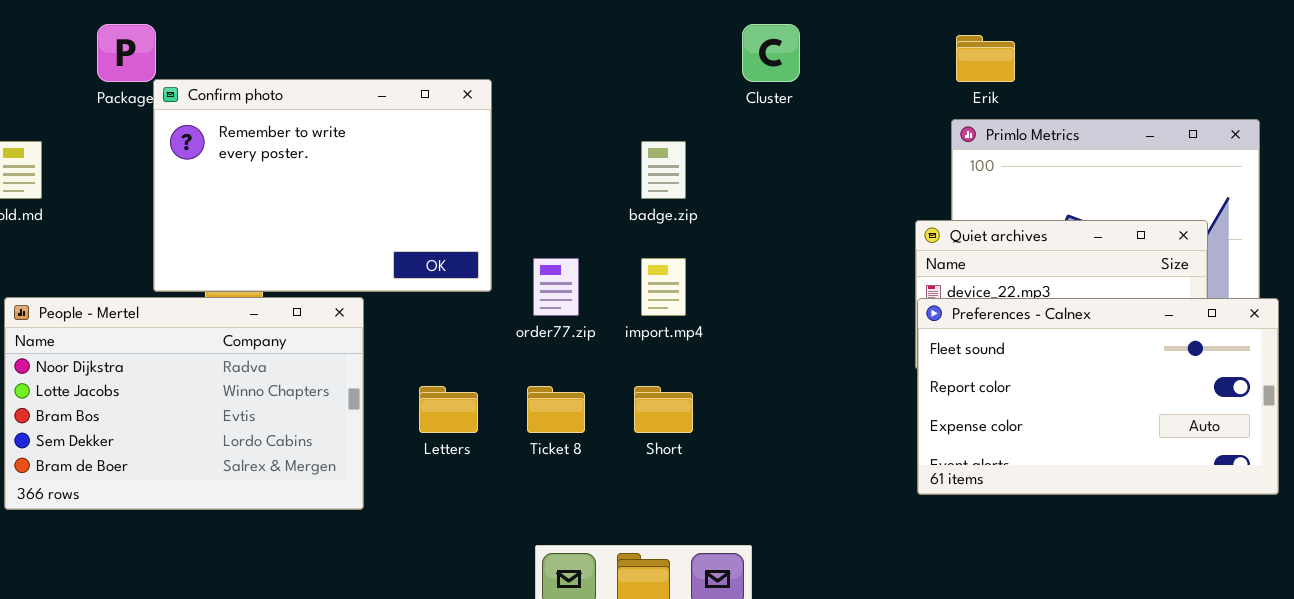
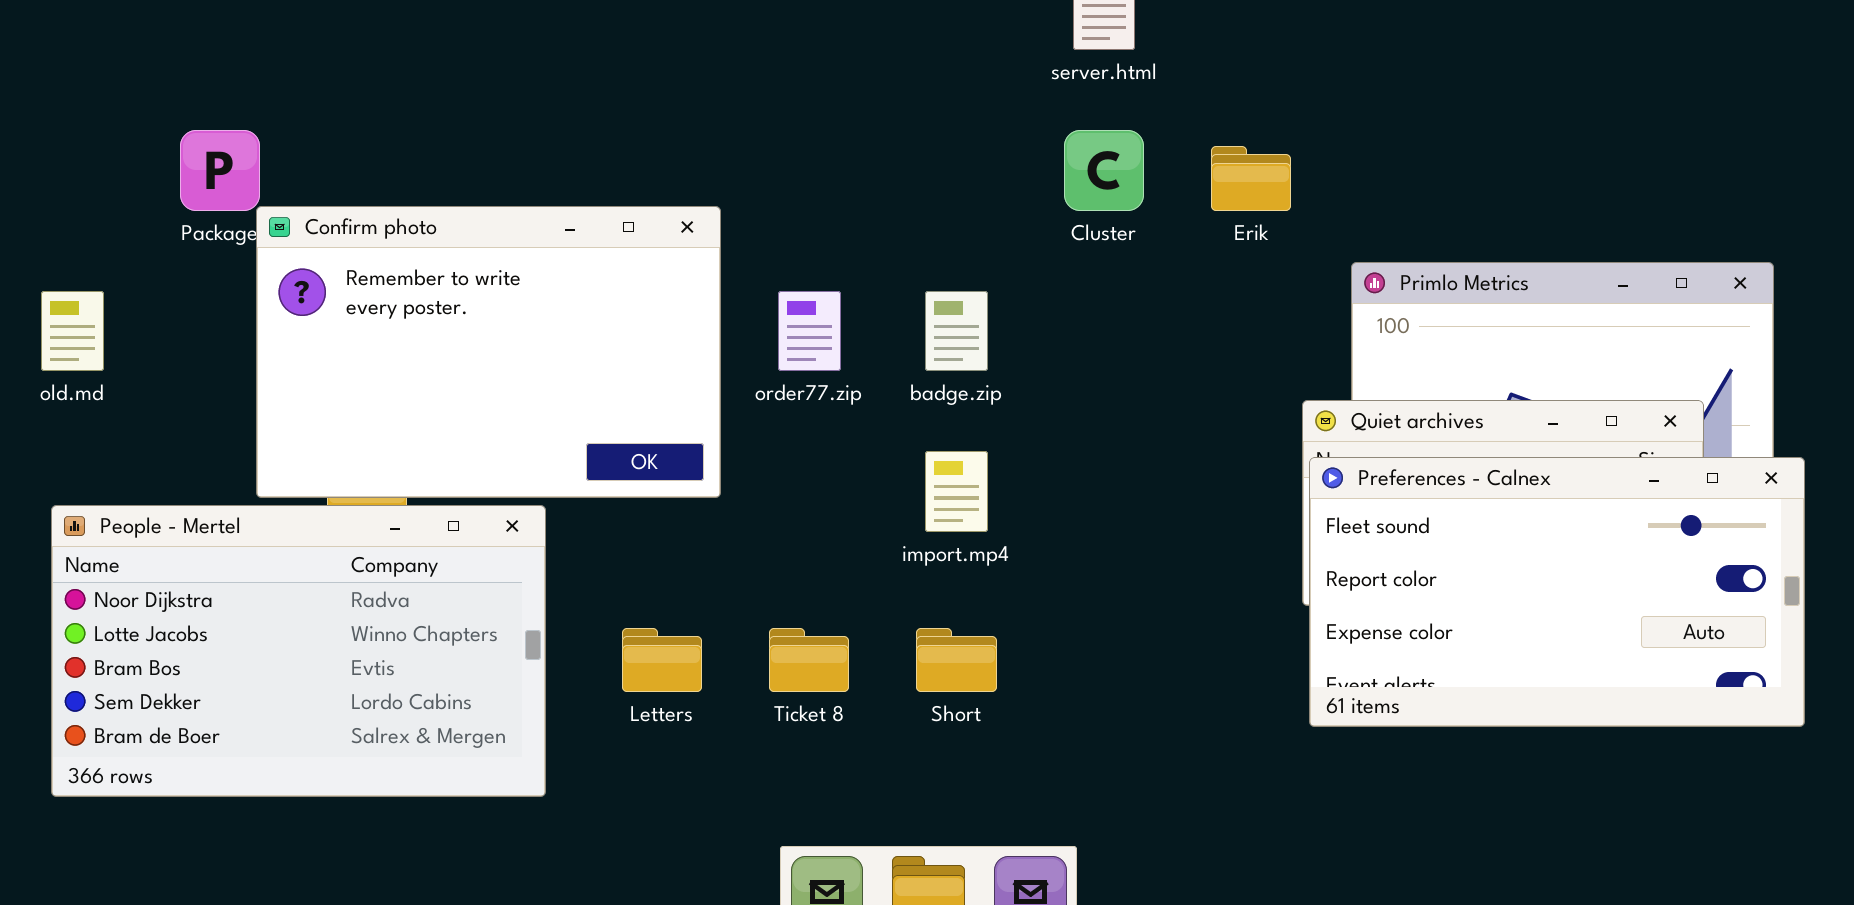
Erik: [956,35,1015,82] -> [1211,146,1291,211], moved
order77.zip: [533,258,579,316] -> [778,291,841,371], moved
Preferences - Calnex: [917,298,1279,495] -> [1309,457,1805,727], moved

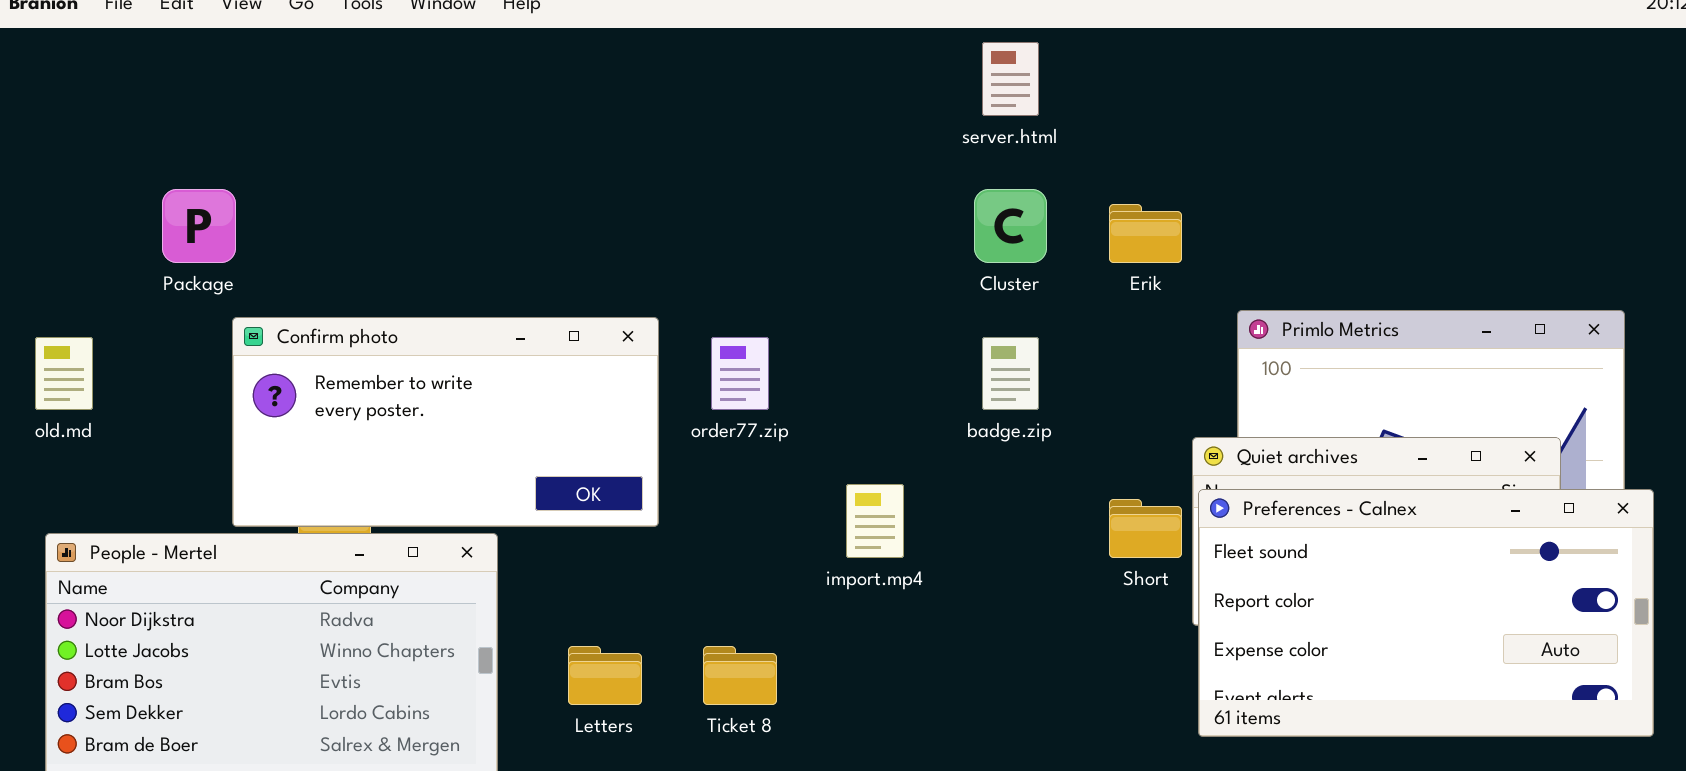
Confirm photo: [256,206,721,498] -> [232,317,659,527], resized
badge.zip: [925,291,988,371] -> [982,337,1039,410], moved
Short: [916,628,997,692] -> [1109,499,1182,558], moved

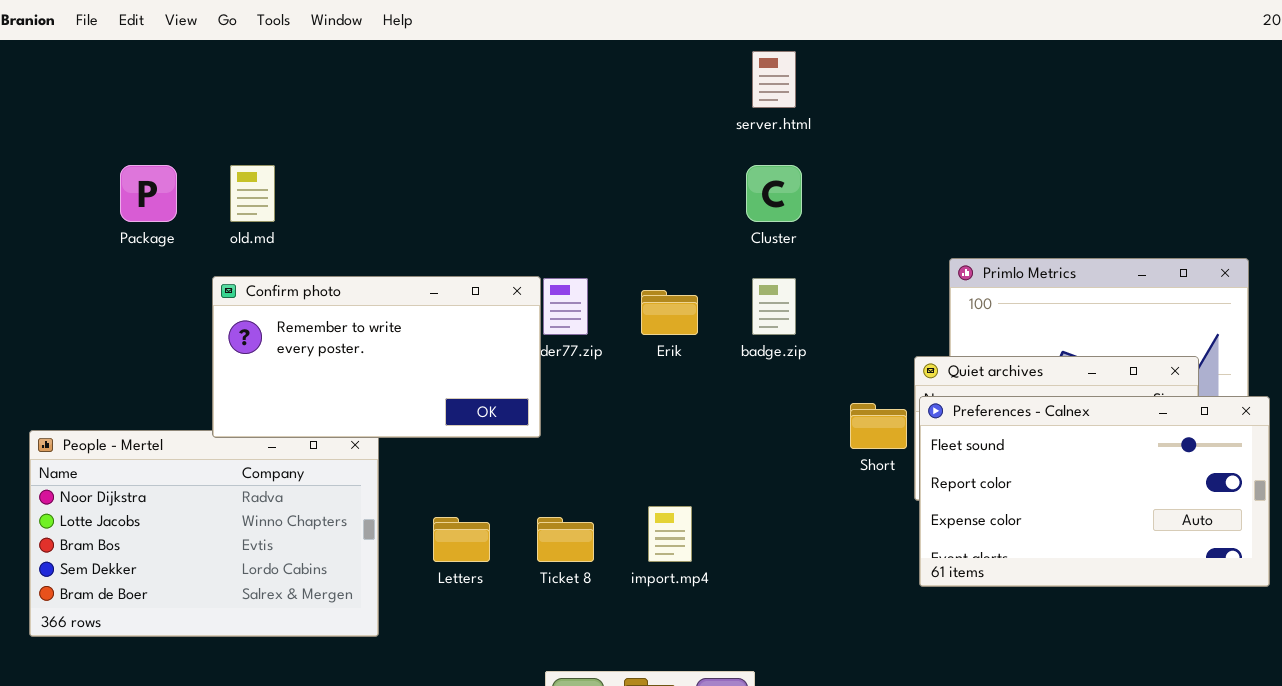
Erik: [1109,204,1182,263] -> [641,290,698,335], moved
Confirm photo: [232,317,659,527] -> [212,276,541,438], moved
old.md: [35,337,93,410] -> [230,165,275,222], moved
import.mp4: [846,484,904,558] -> [648,506,692,562], moved

